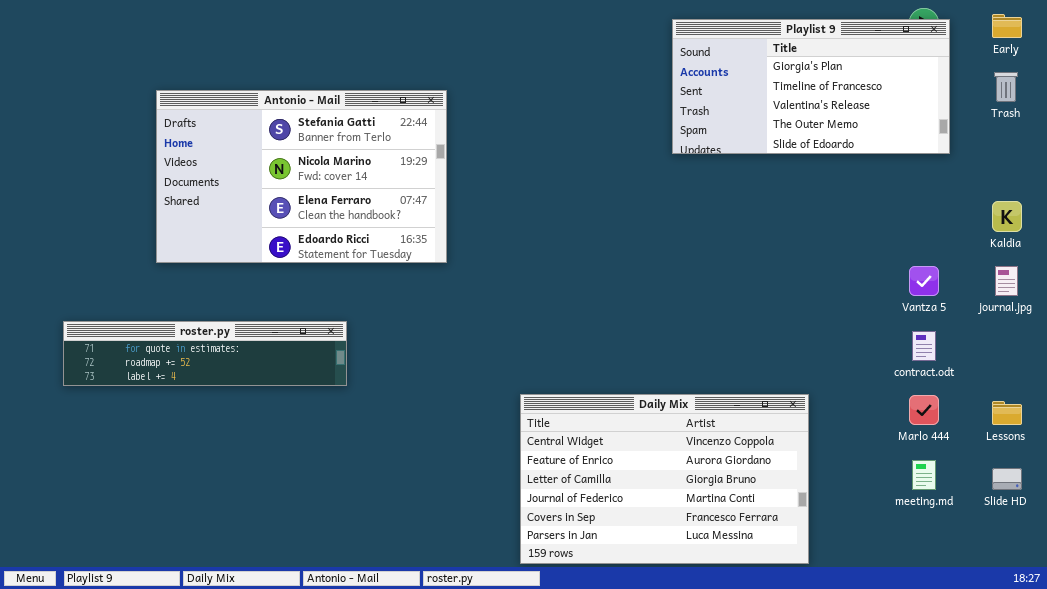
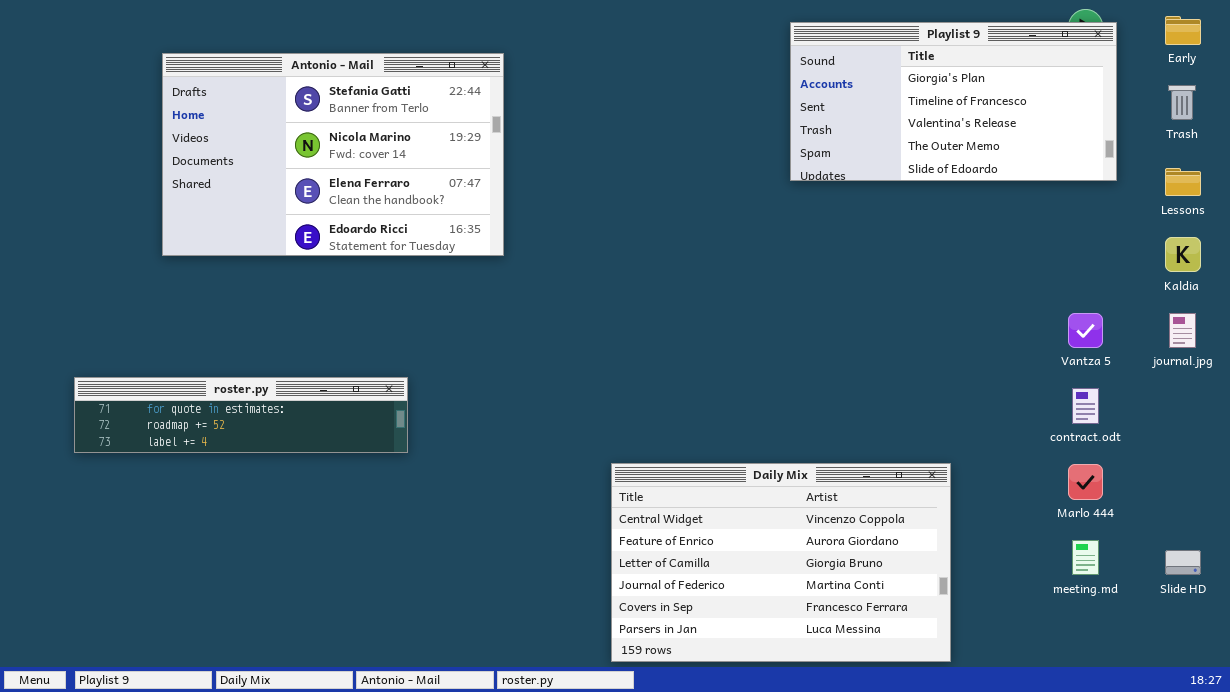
Antonio - Mail: [156,90,447,263] -> [162,53,504,256], moved
Lessons: [992,401,1022,425] -> [1165,168,1201,196], moved

